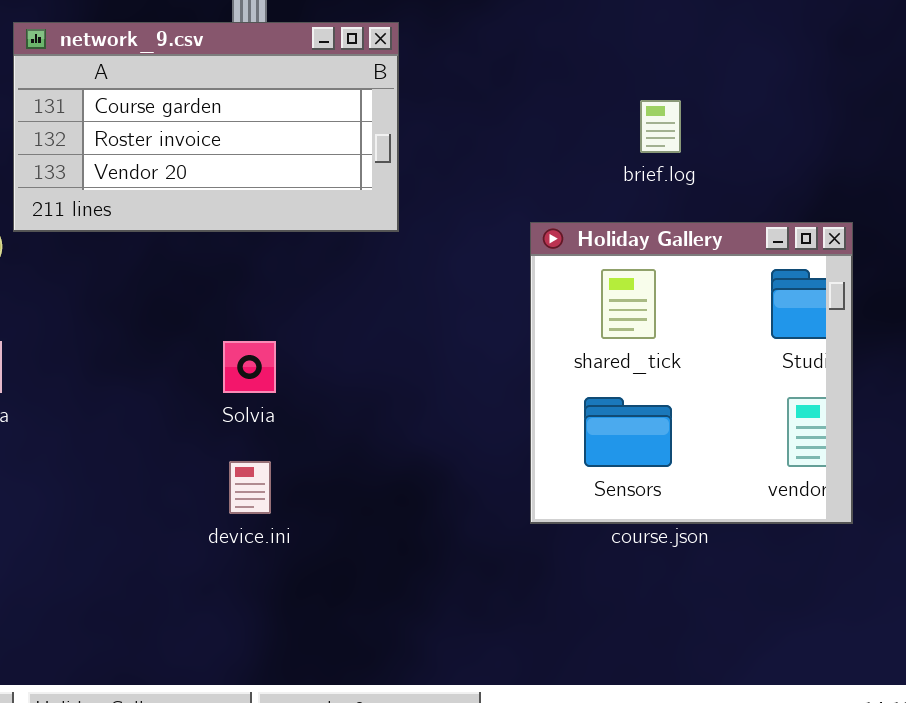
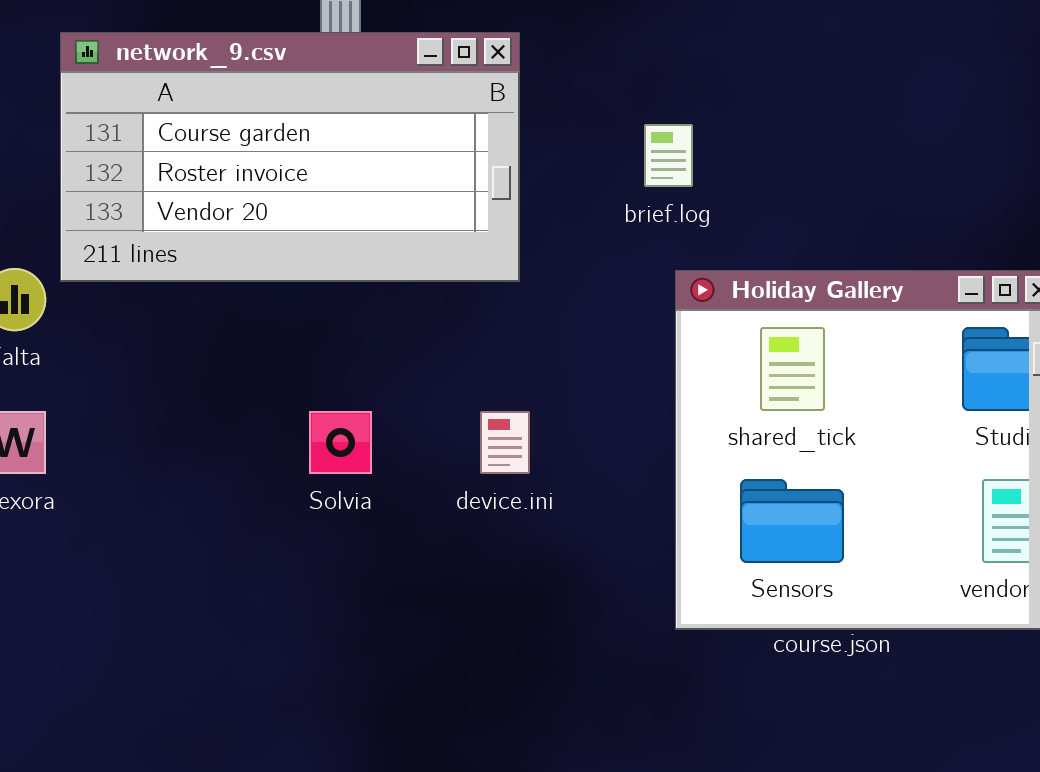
brief.log: [640,100,681,153] -> [644,124,693,187], moved
device.ini: [229,461,271,514] -> [480,411,530,474], moved

